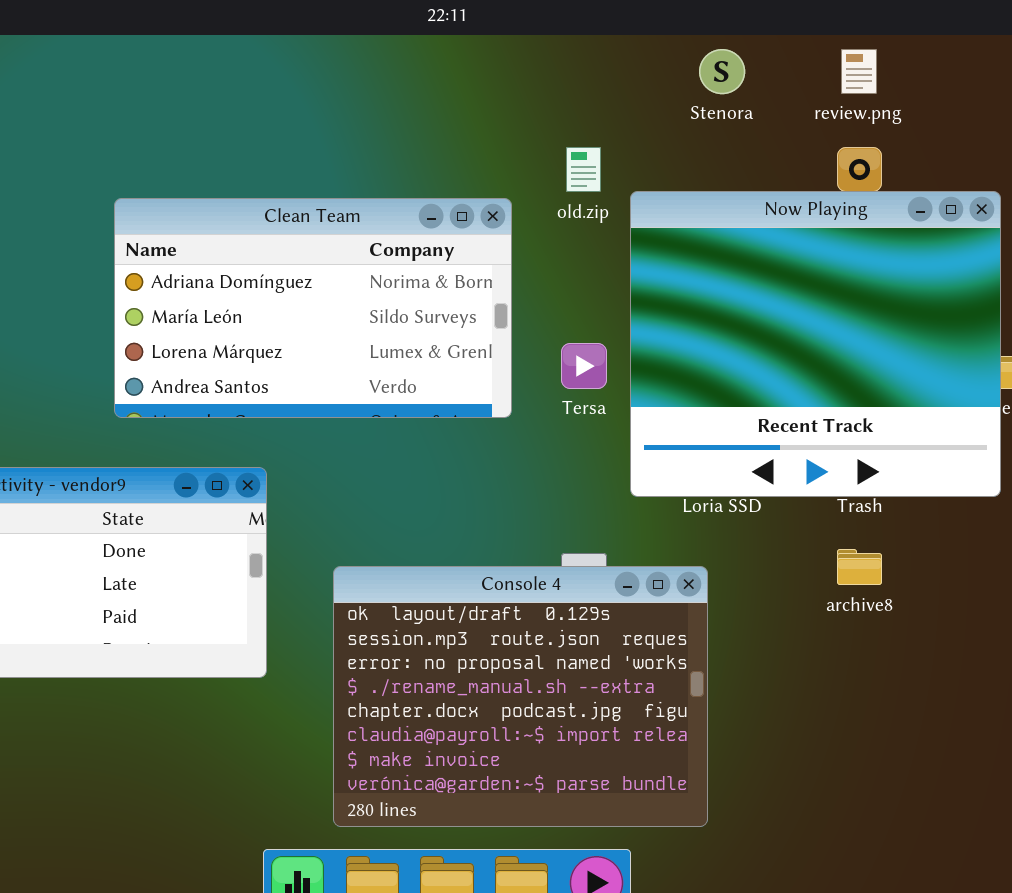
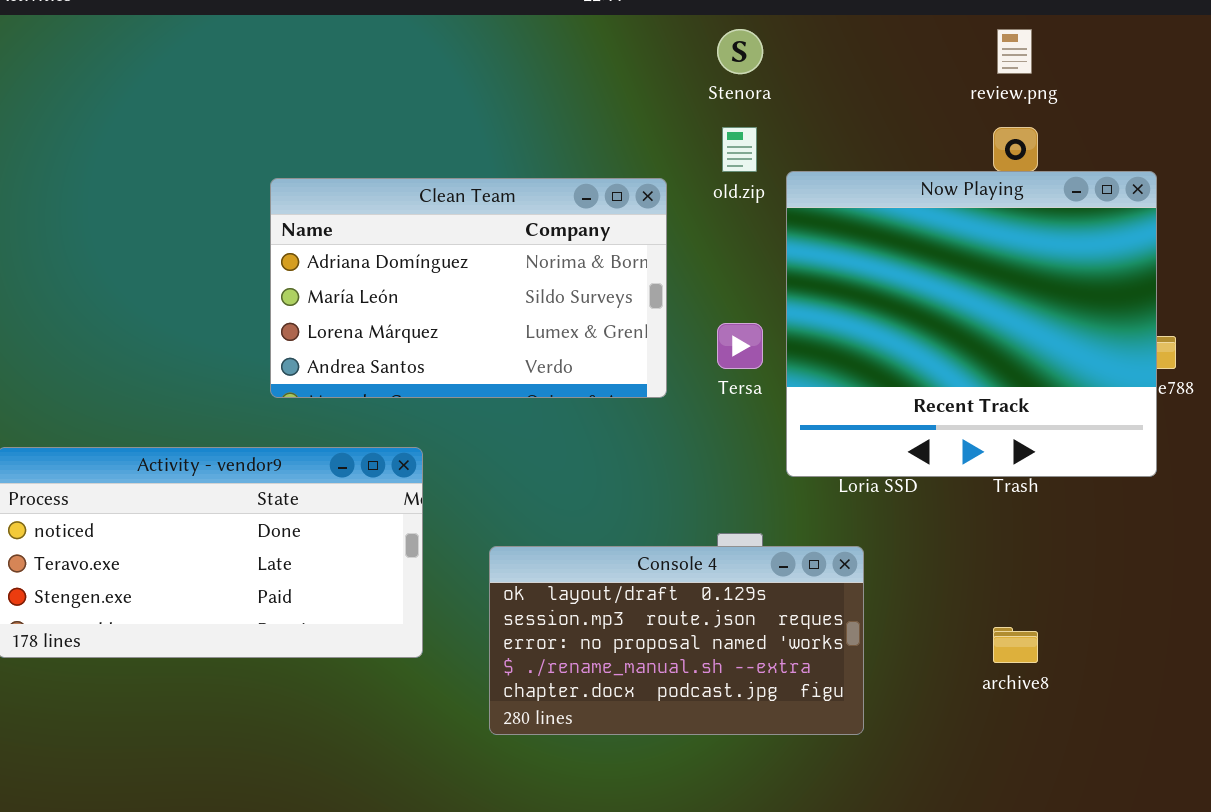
Stenora: [699,49,745,94] -> [717,29,763,74], moved
archive8: [837,549,882,585] -> [993,627,1038,663], moved
Console 4: [333,566,708,827] -> [489,546,864,735], resized

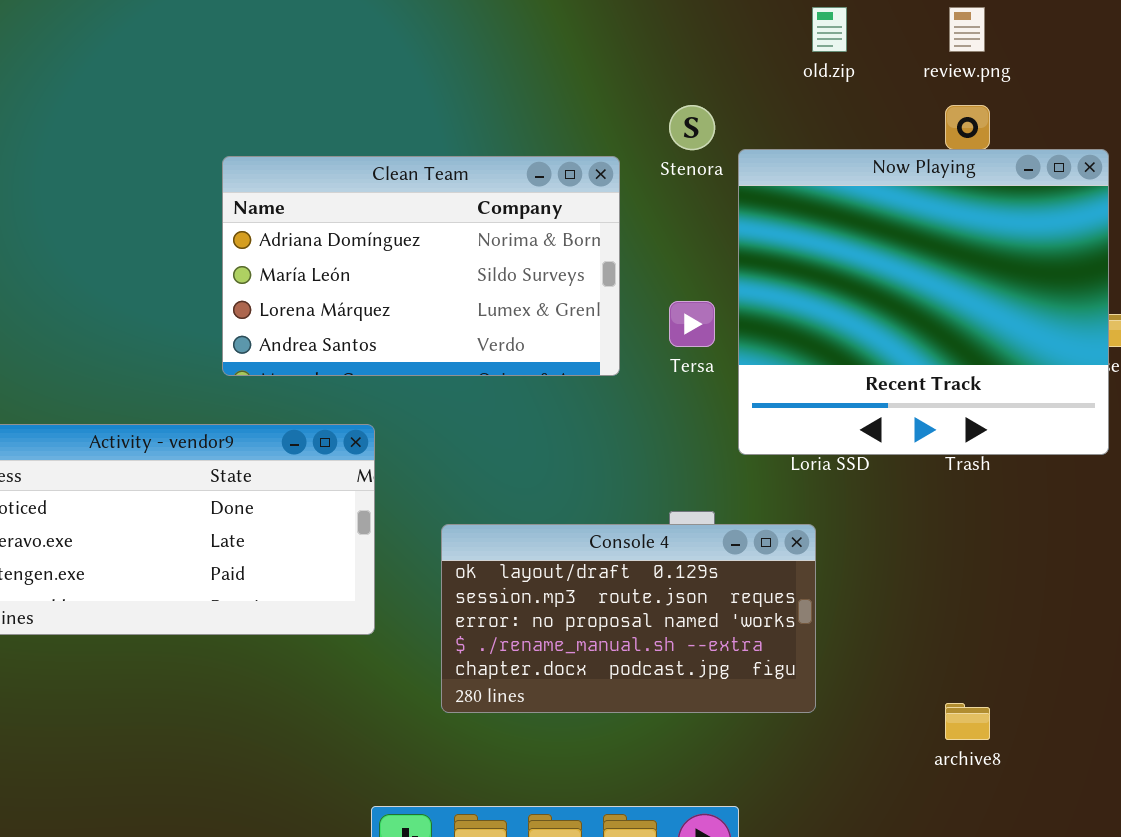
Stenora: [717,29,763,74] -> [669,105,715,150], moved
old.zip: [722,127,757,172] -> [812,7,847,52], moved
archive8: [993,627,1038,663] -> [945,703,990,740], moved

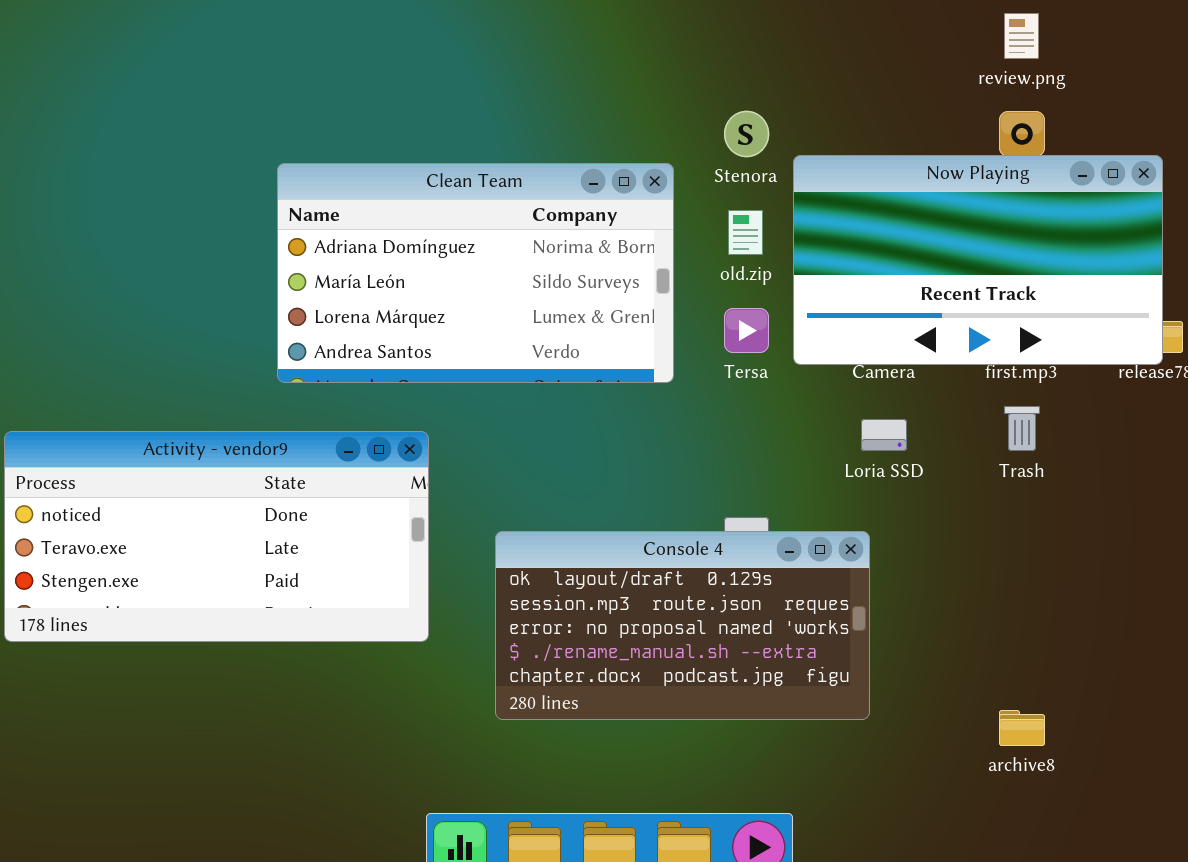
old.zip: [812,7,847,52] -> [728,210,763,255], moved
Now Playing: [738,149,1109,455] -> [793,155,1163,365], resized

